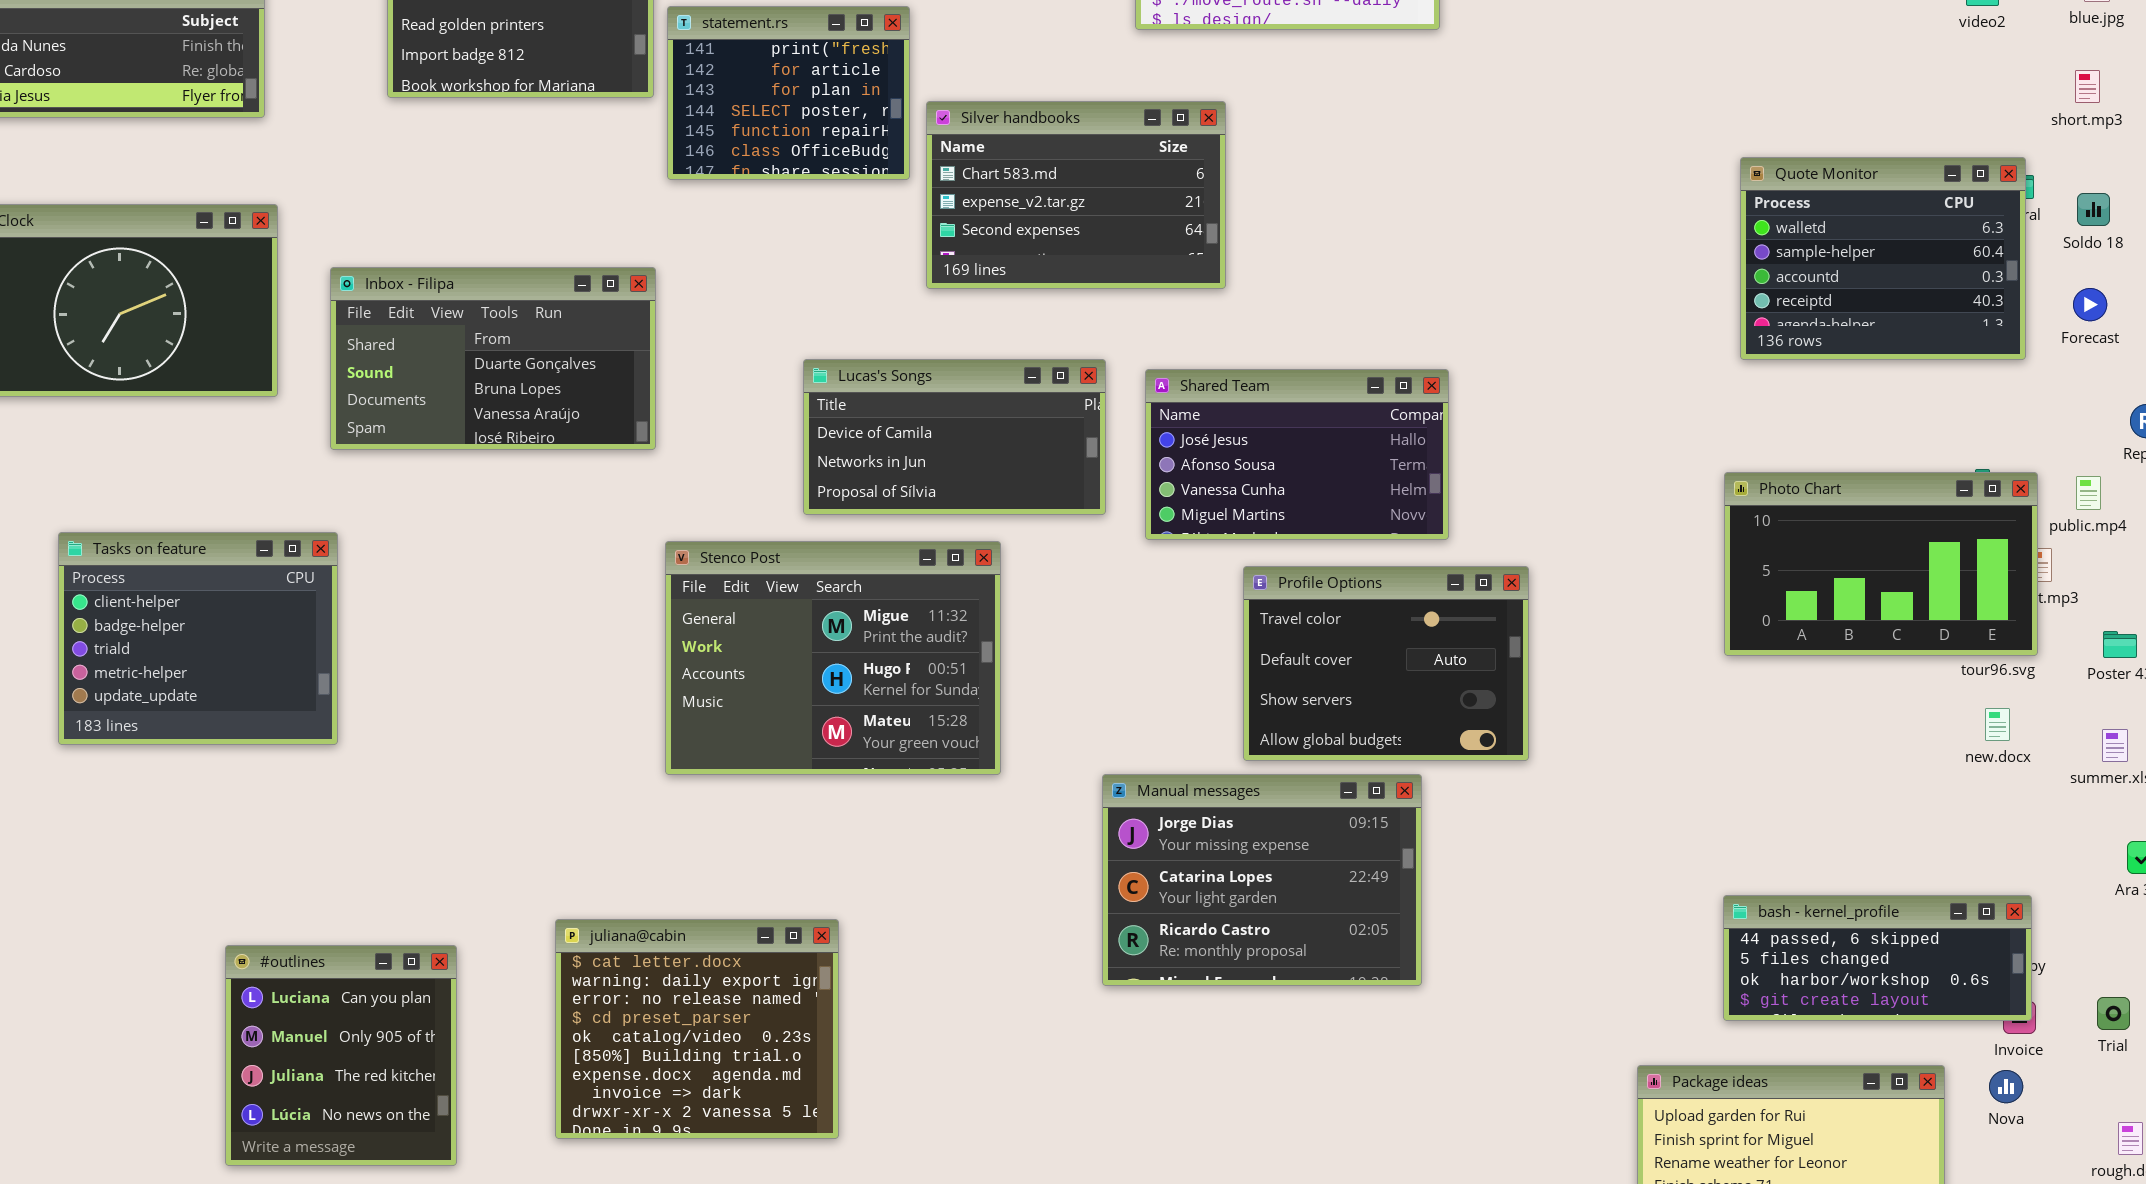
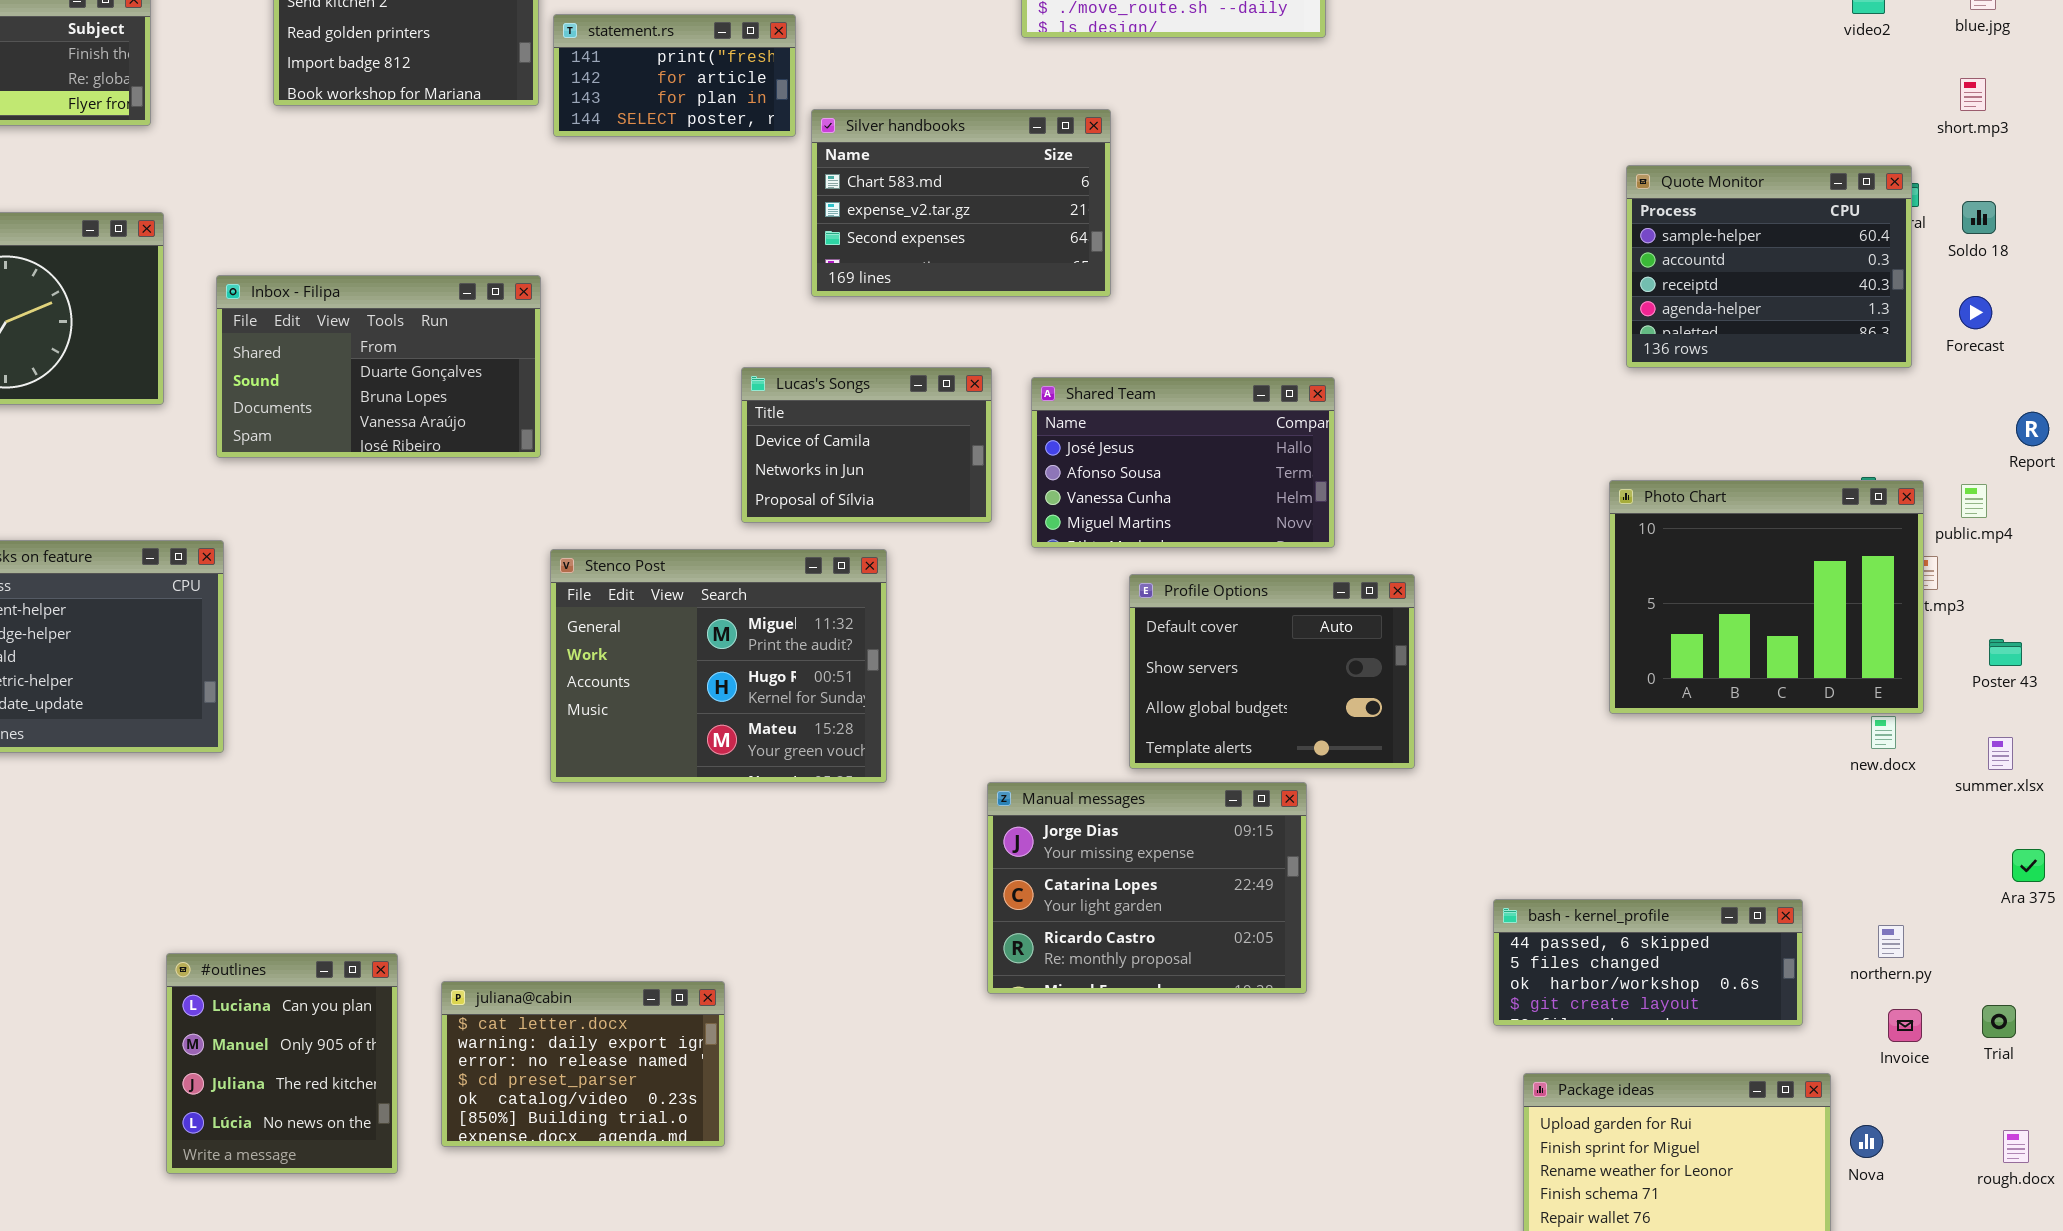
statement.rs: [667,6,910,180] -> [553,14,796,137], resized
Quote Monitor: [1740,157,2026,360] -> [1626,165,1912,368], scrolled down 1 row
Lucas's Songs: [803,359,1106,515] -> [741,367,992,523], resized
Photo Chart: [1724,472,2038,656] -> [1609,480,1924,714], resized
Profile Options: [1243,566,1529,761] -> [1129,574,1415,769], scrolled down 1 row
bash - kernel_profile: [1723,895,2032,1021] -> [1493,899,1803,1026], moved
juliana@cabin: [555,919,839,1139] -> [441,981,725,1147], resized
#outlines: [225,945,457,1166] -> [166,953,398,1174], moved
Nova: [1989,1070,2023,1103] -> [1850,1125,1883,1158], moved

